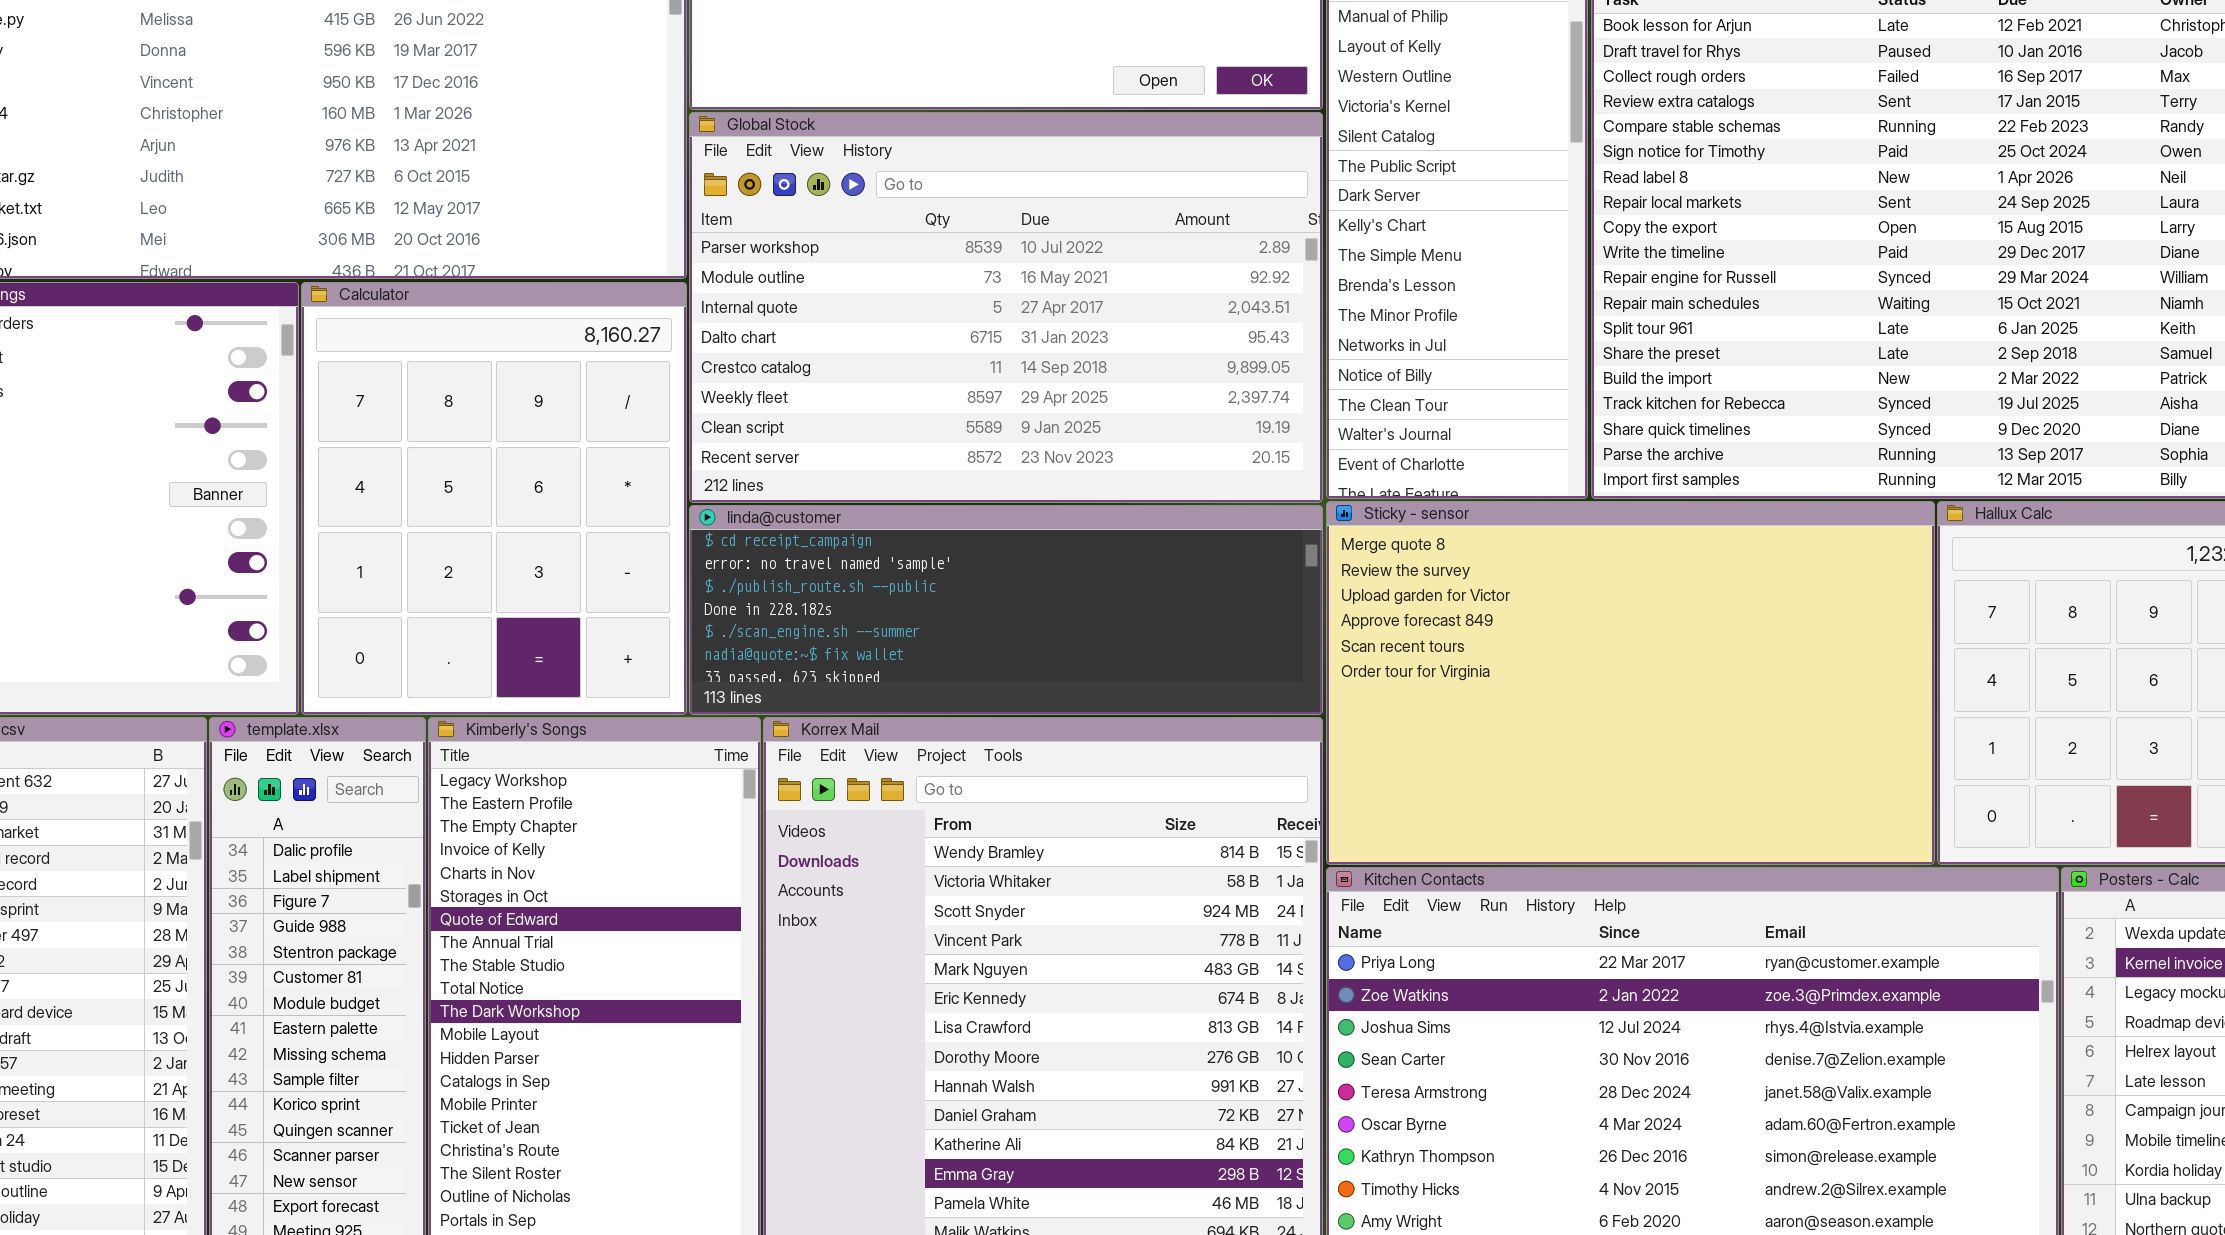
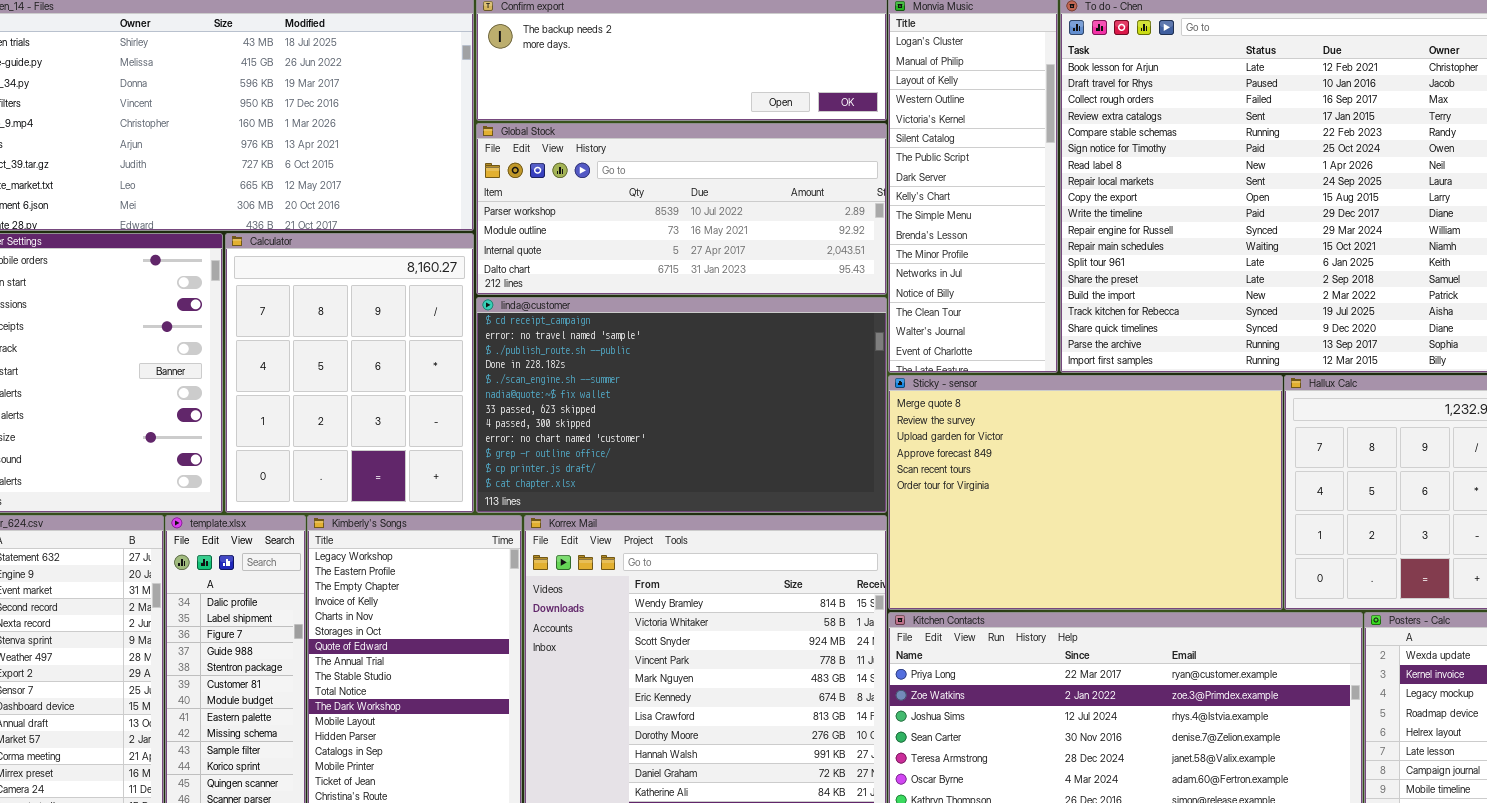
Global Stock: [689,112,1323,503] -> [476,123,887,295], resized
linda@customer: [689,505,1323,715] -> [476,297,887,513], resized

